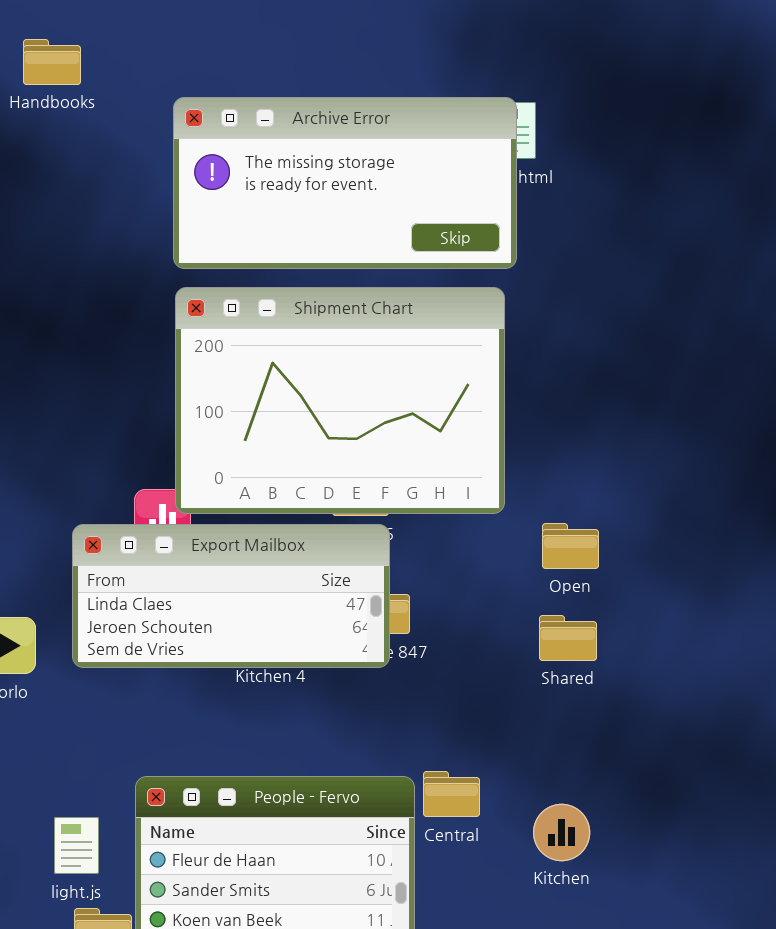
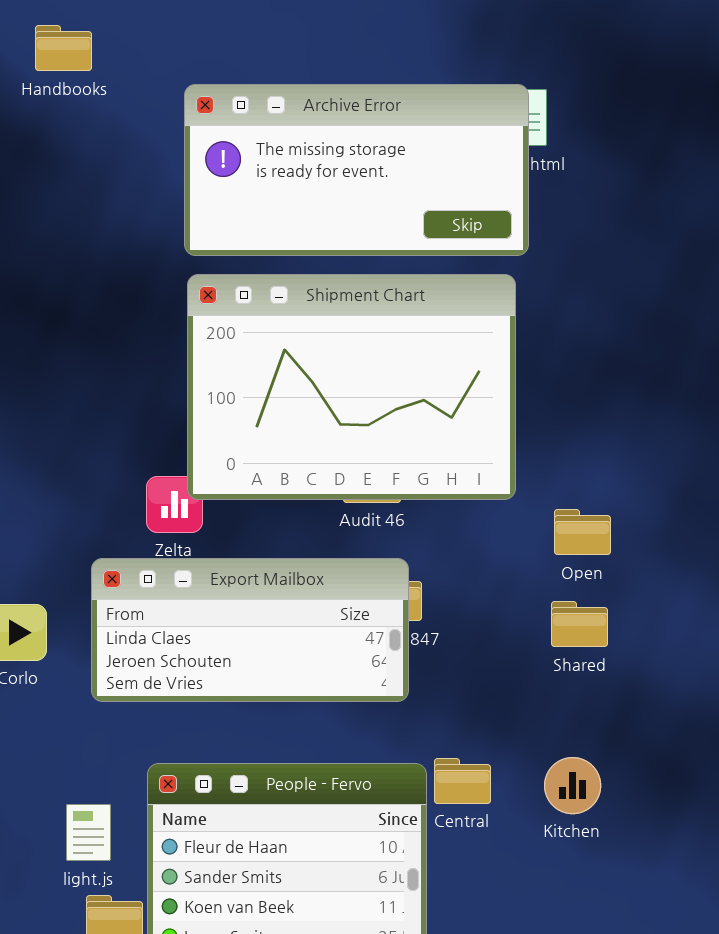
Export Mailbox: [72,524,390,668] -> [91,558,409,702], moved
Kitchen: [533,804,590,861] -> [544,757,601,814], moved

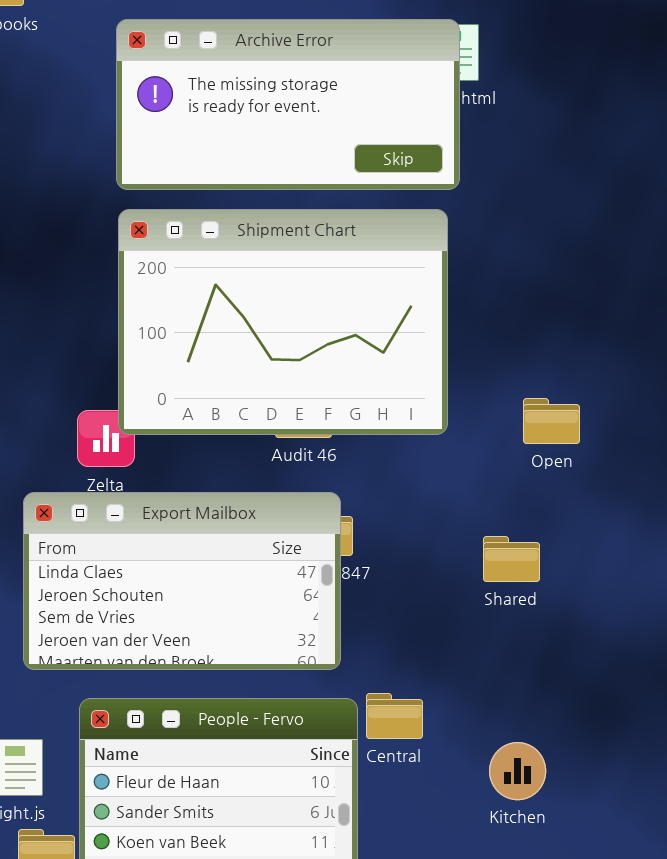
Open: [554,509,611,555] -> [523,398,580,444], moved
Export Mailbox: [91,558,409,702] -> [23,492,341,670], resized
Kitchen: [544,757,601,814] -> [489,742,546,800], moved

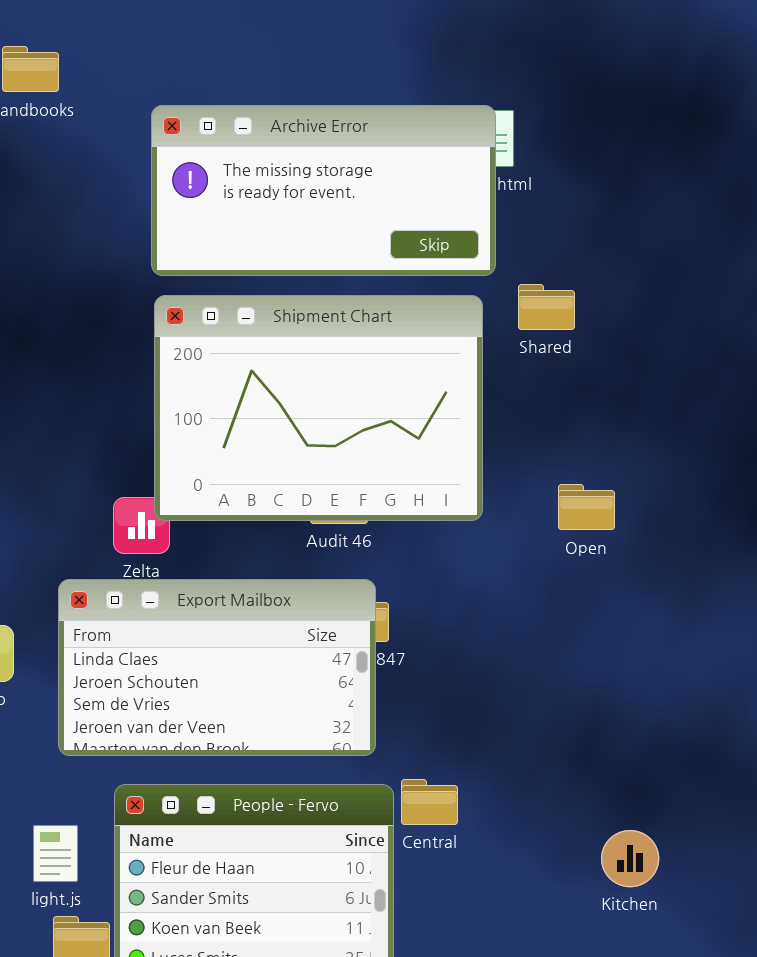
Shared: [483,536,540,582] -> [518,284,575,330], moved
Kitchen: [489,742,546,800] -> [601,830,659,887], moved

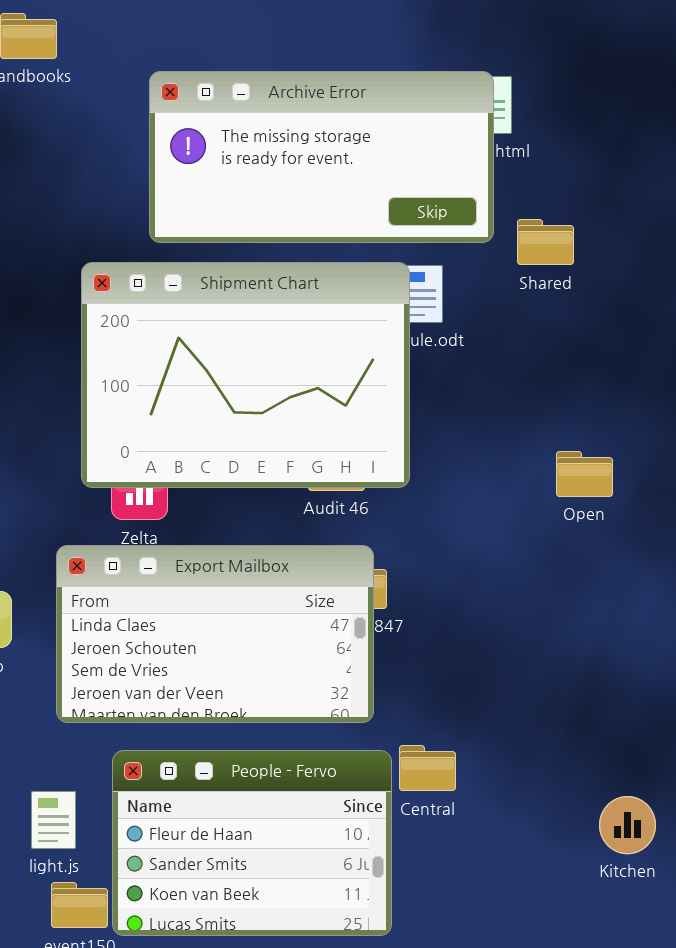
Shared: [518,284,575,330] -> [517,219,574,265], moved
Shipment Chart: [154,295,483,521] -> [81,262,410,488], moved

